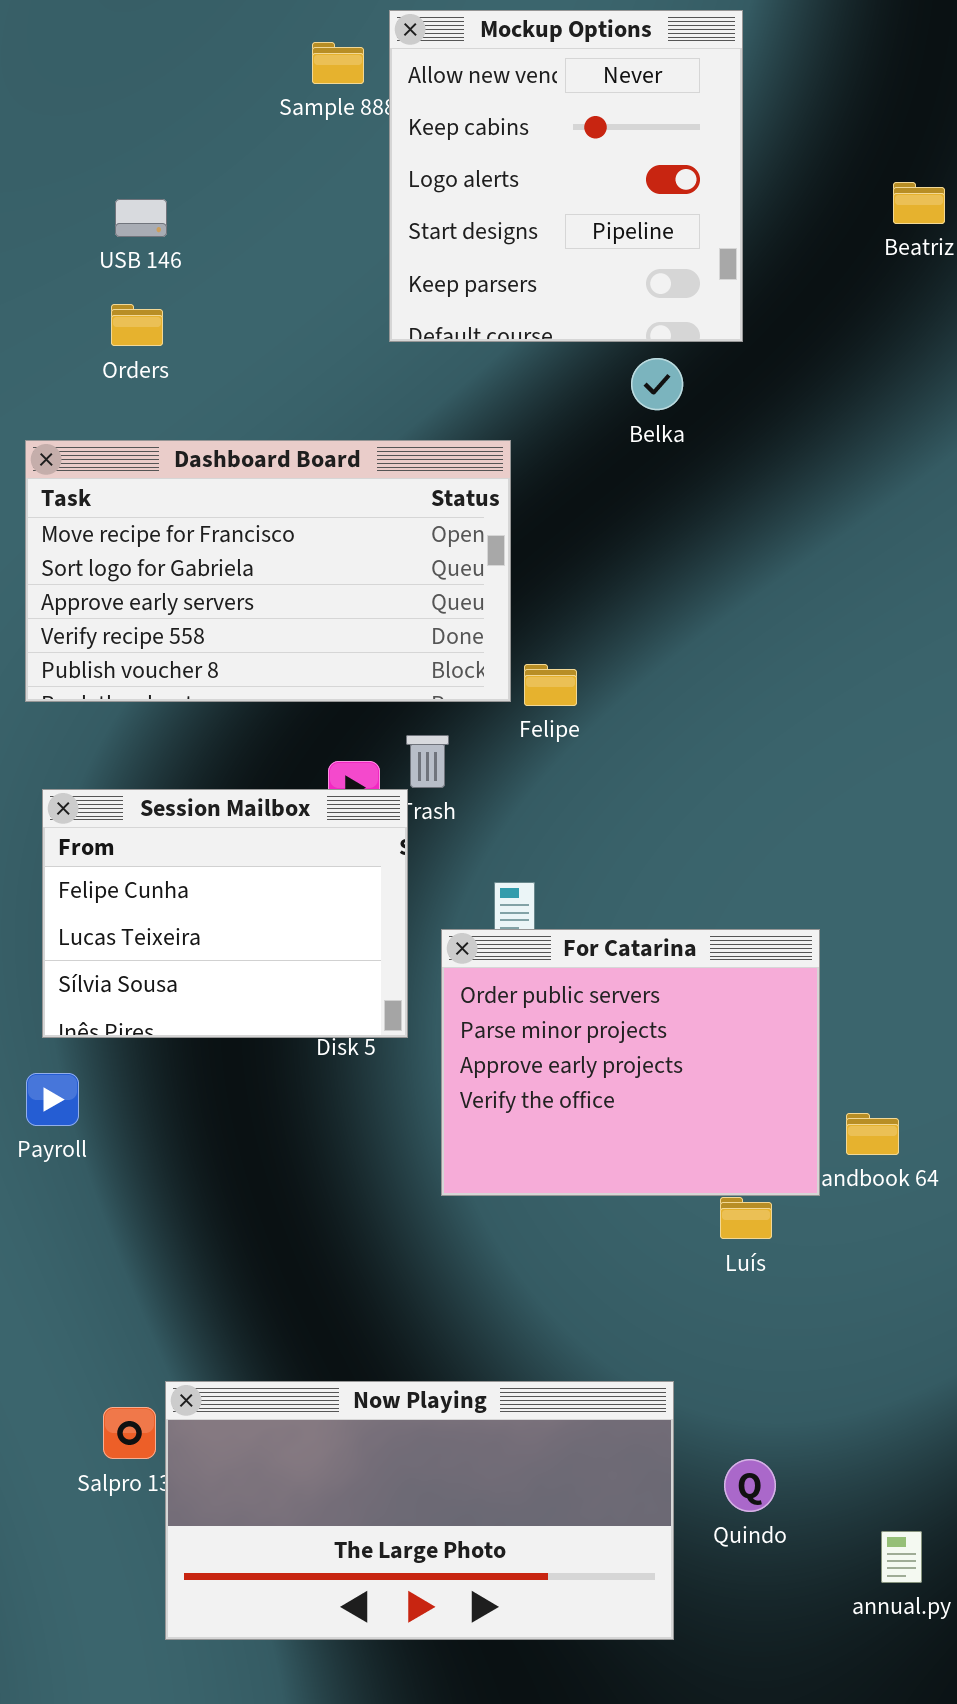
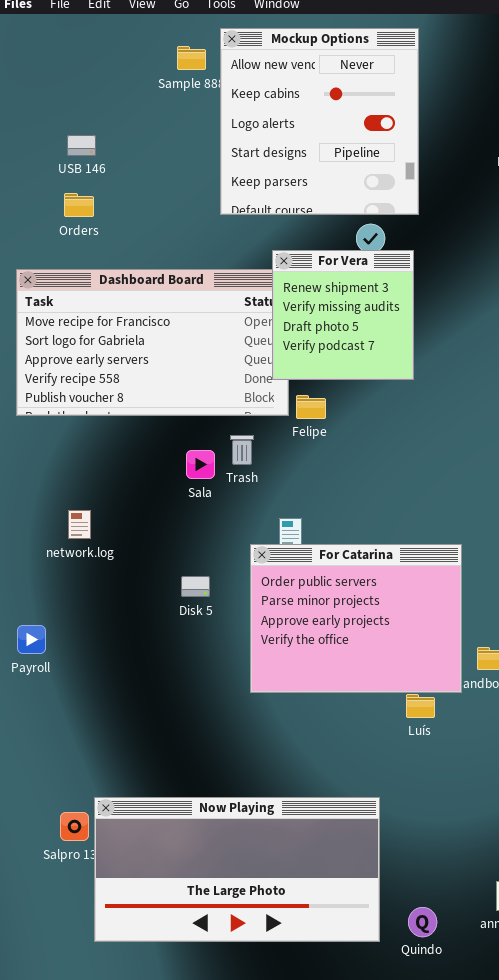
For Vera: none -> [272,250,414,380], opened
Session Mailbox: [42,789,408,1038] -> none, closed
Quindo: [724,1459,776,1512] -> [408,907,437,937], moved

